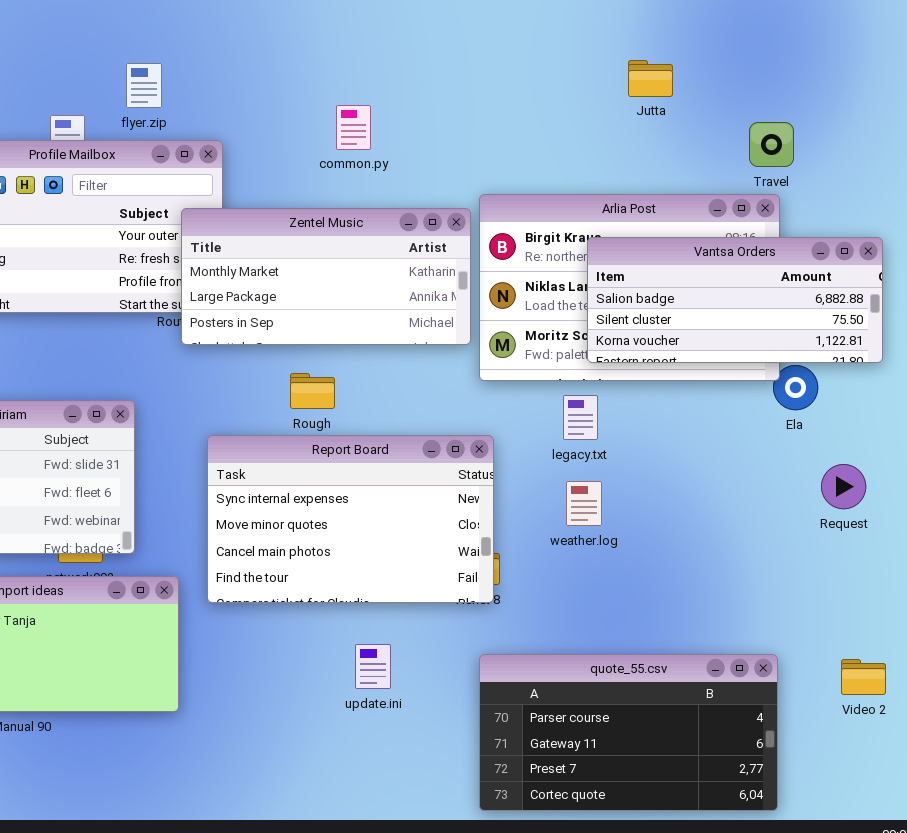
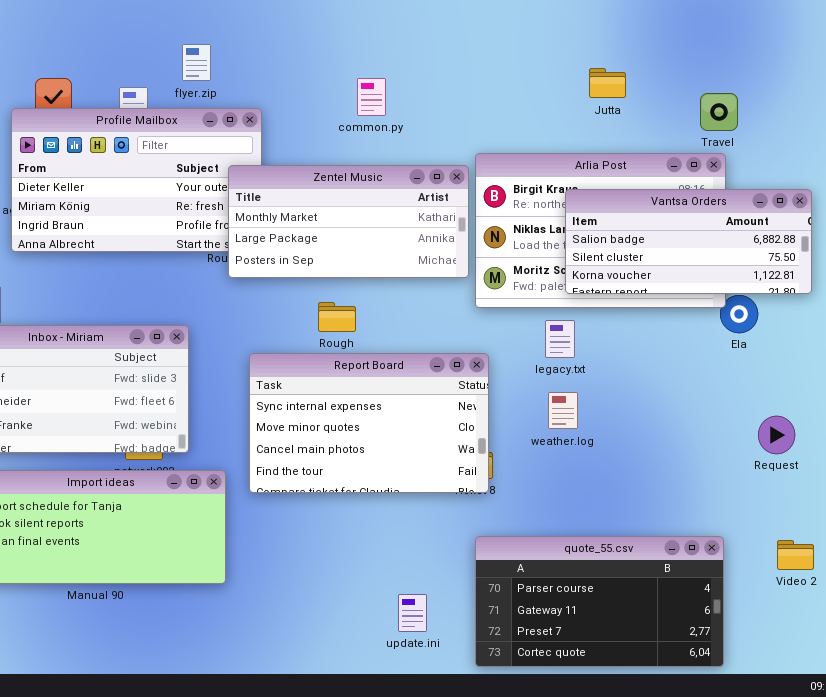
Jutta: [628,60,673,97] -> [589,68,626,98], moved
Request: [821,464,866,509] -> [758,416,795,454], moved
update.ini: [355,644,391,689] -> [398,594,427,632], moved

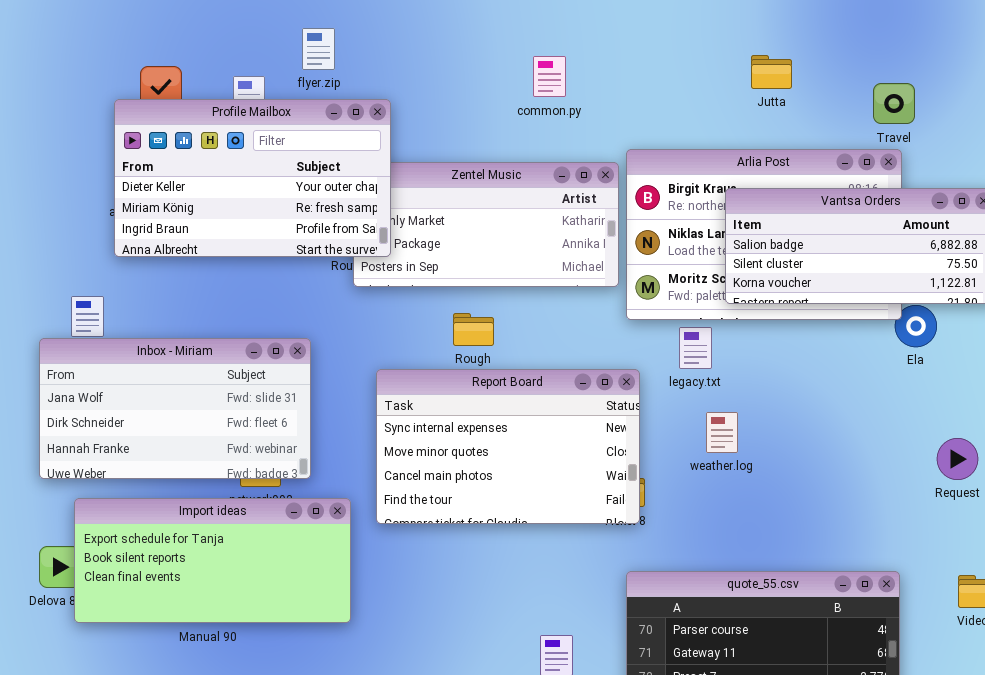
common.py: [357,78,386,116] -> [533,56,566,97], moved
Profile Mailbox: [11,108,262,252] -> [114,99,391,257], raised
legacy.txt: [545,320,575,358] -> [679,327,712,369], moved

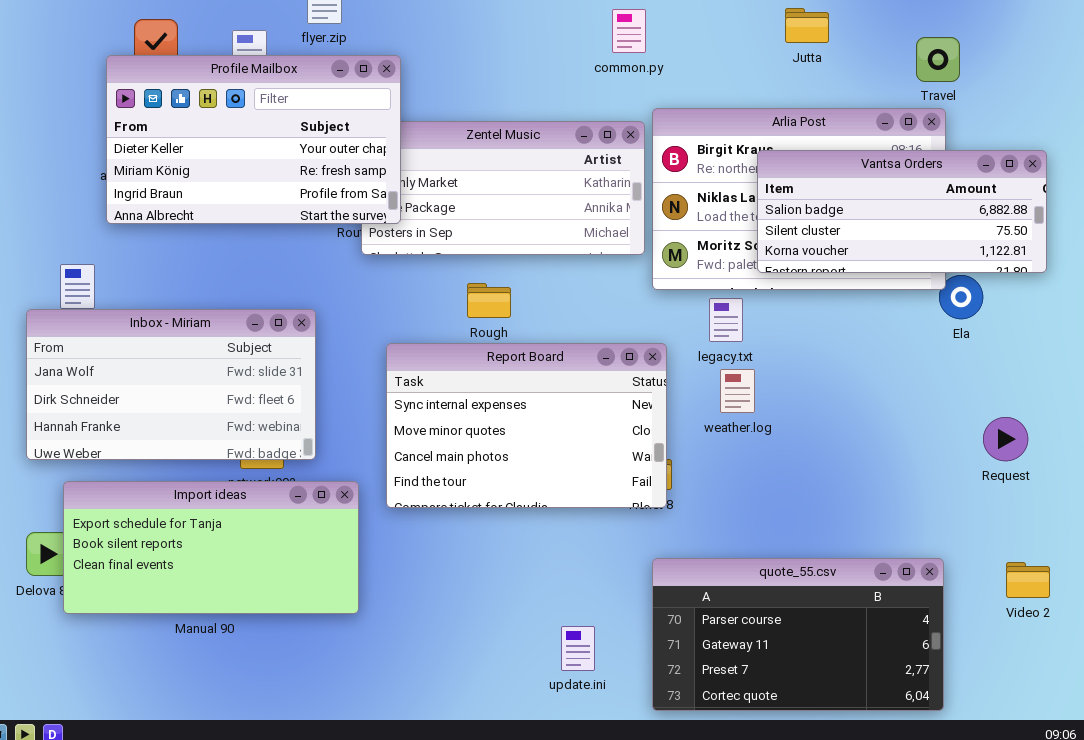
common.py: [533,56,566,97] -> [612,9,646,53], moved
weather.log: [706,412,738,453] -> [720,369,755,413], moved

